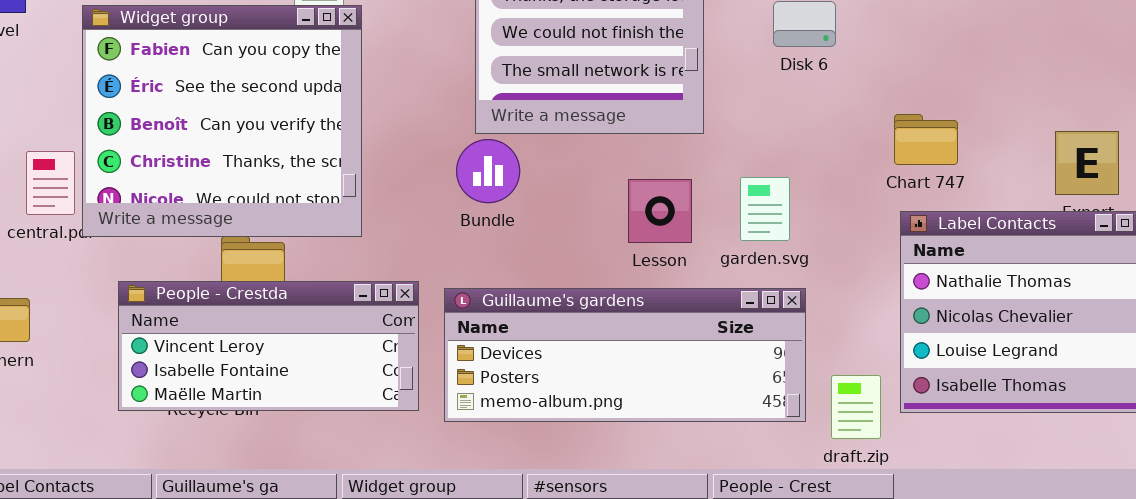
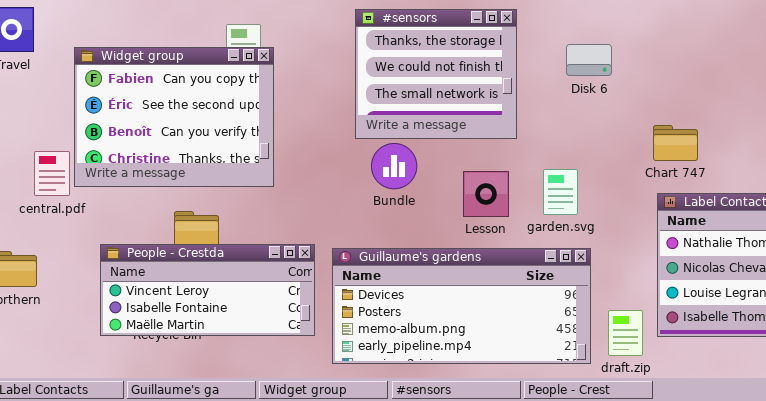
Widget group: [82,5,362,237] -> [74,47,274,187], resized
Bundle: [456,139,520,203] -> [371,143,417,189], moved
Guillaume's gardens: [444,288,806,422] -> [332,248,591,364], resized

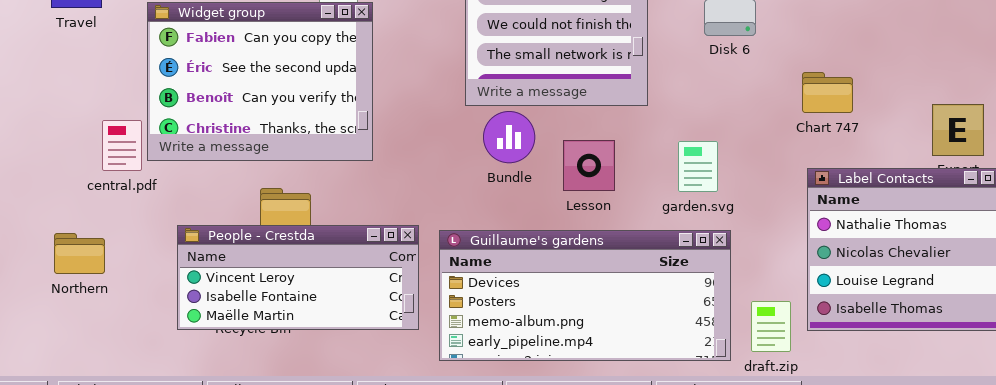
Chart 747: [653,125,698,161] -> [802,72,853,113], moved
Lesson: [463,171,509,217] -> [563,140,615,191], moved

